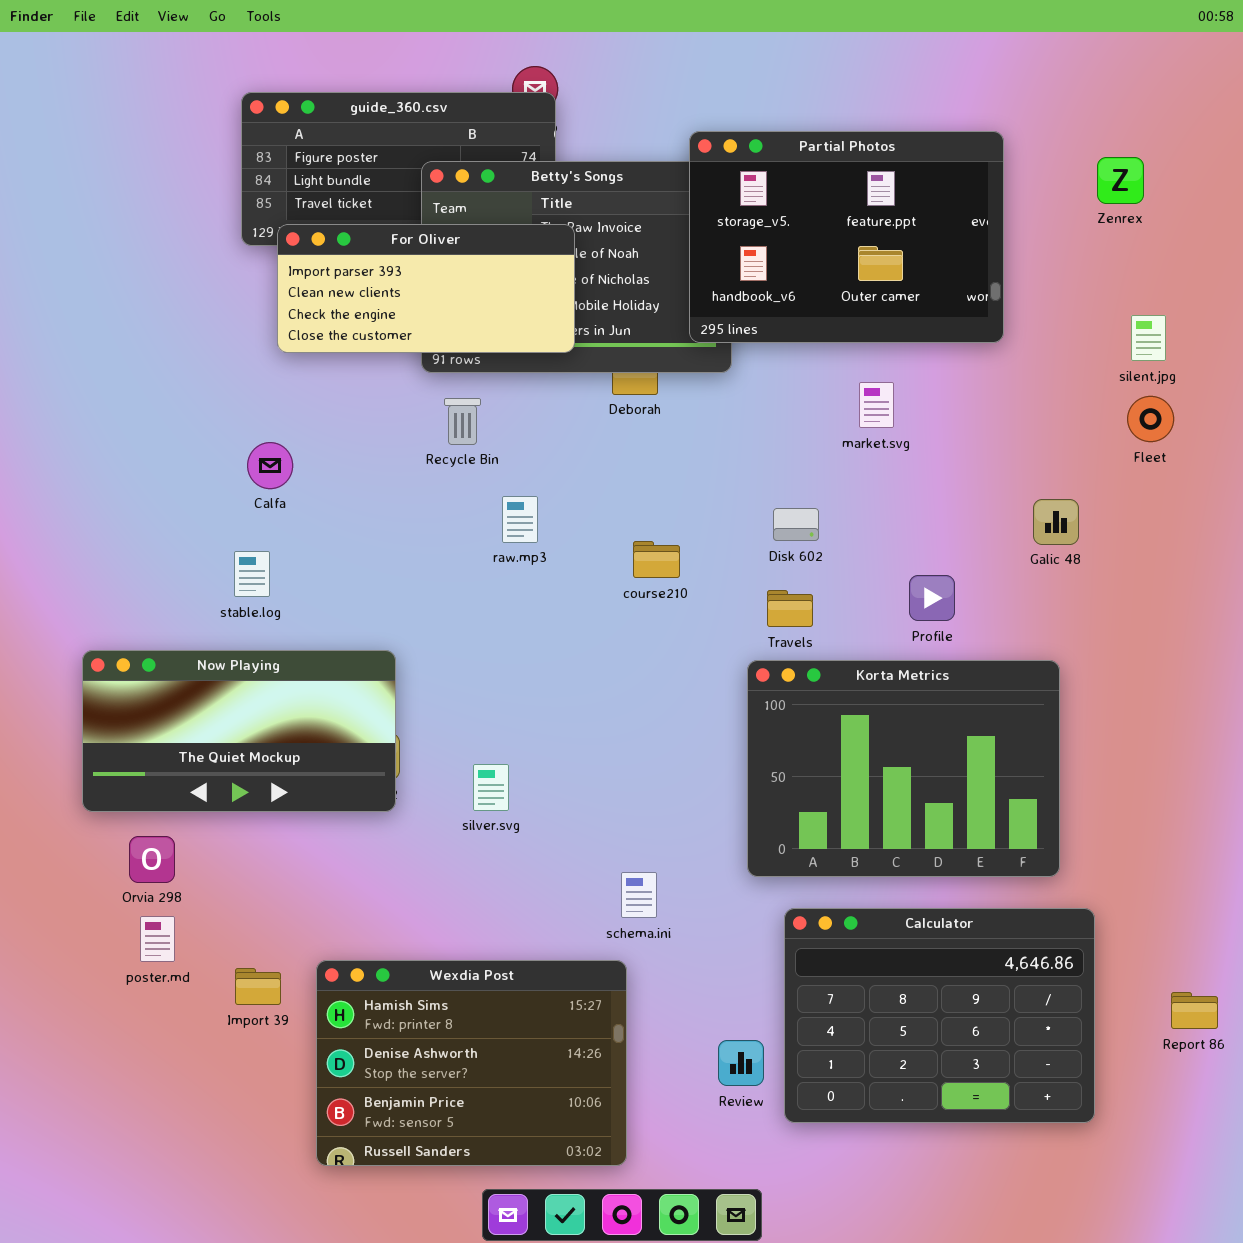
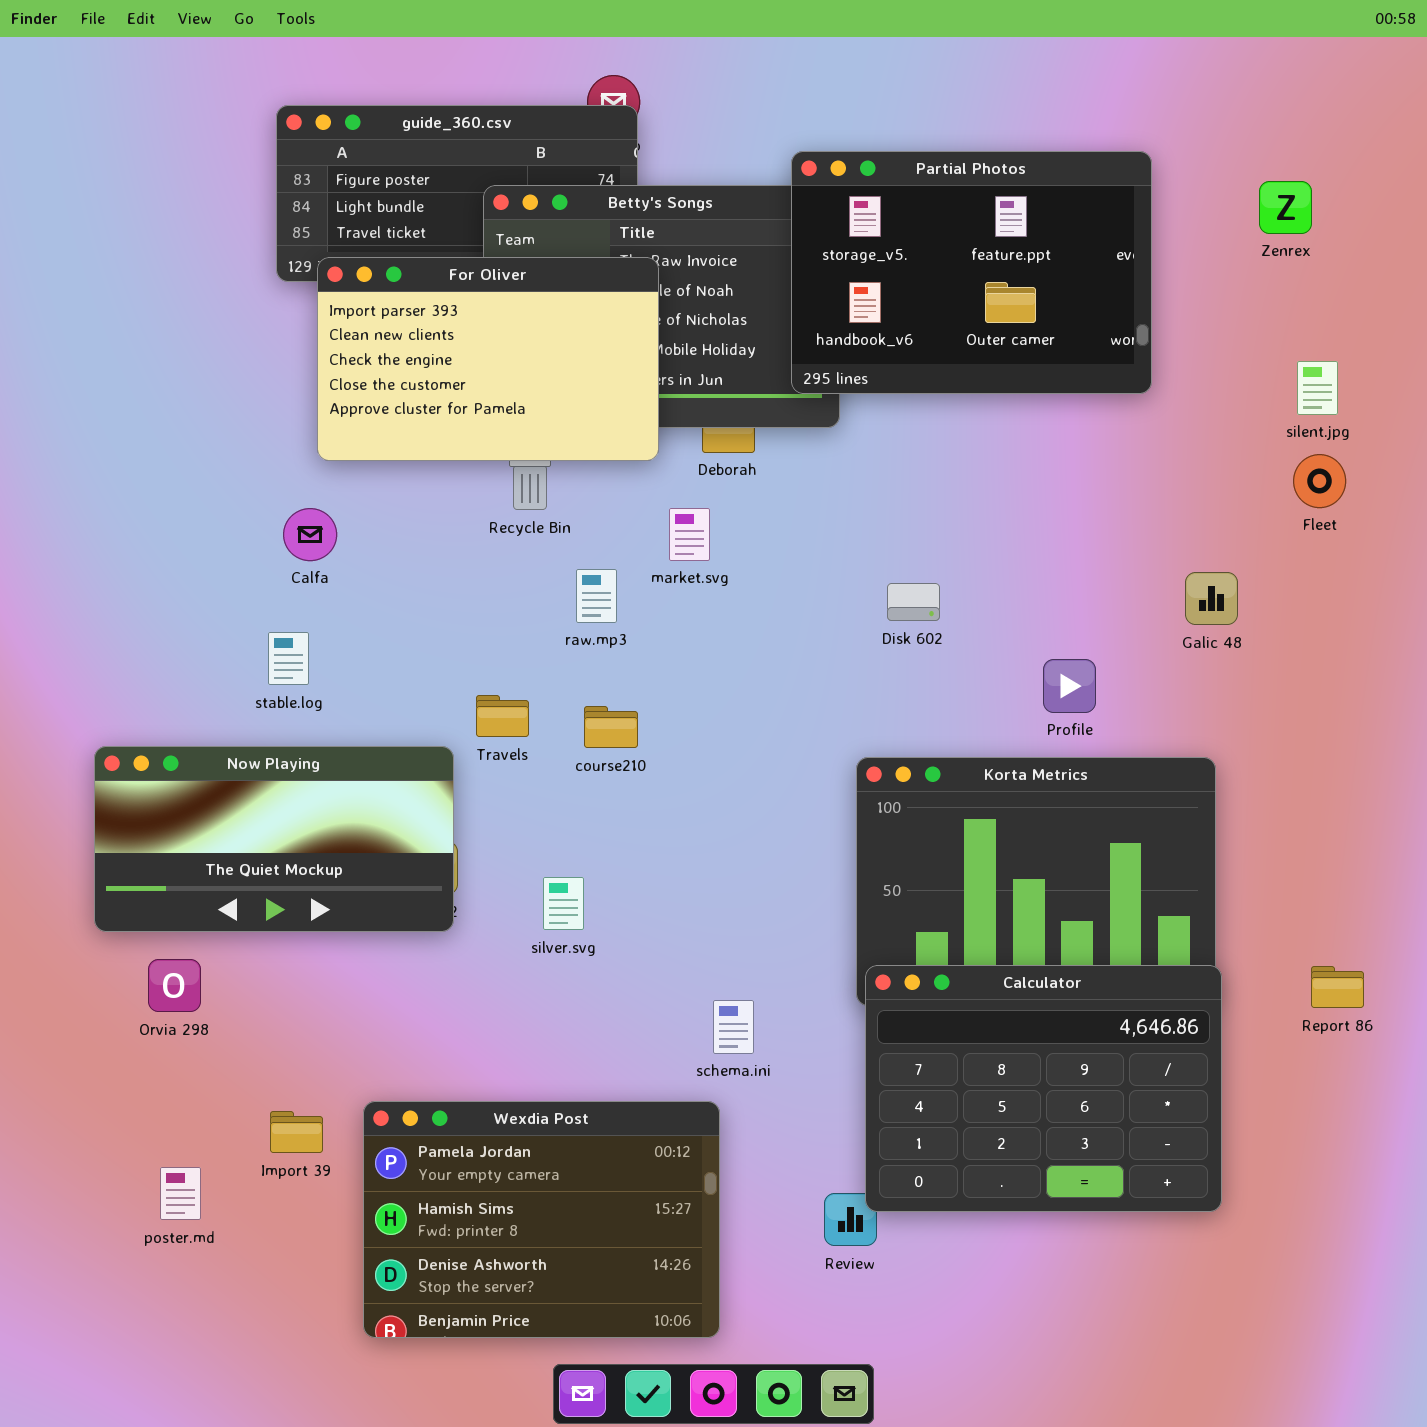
For Oliver: [277,224,575,353] -> [317,257,659,461], resized
market.svg: [859,382,894,428] -> [669,508,710,561], moved
course210: [633,541,680,578] -> [584,706,638,748], moved
Travels: [767,590,813,627] -> [476,695,529,737], moved
Calculator: [784,908,1095,1123] -> [865,965,1222,1212], moved
poster.md: [140,916,175,962] -> [160,1167,201,1220], moved
Wexdia Post: [316,960,627,1166] -> [363,1101,720,1338], scrolled up 1 row
Report 86: [1171,992,1218,1029] -> [1311,966,1364,1008], moved

